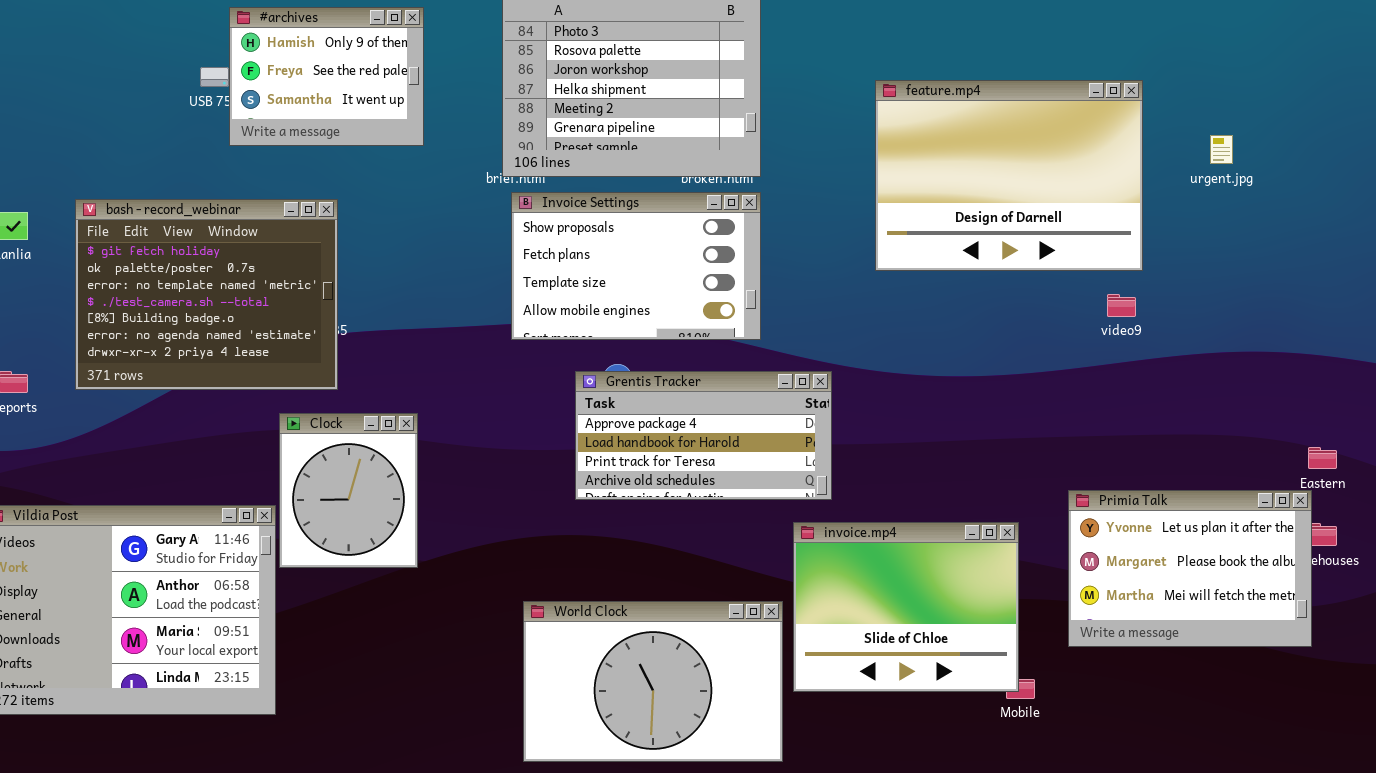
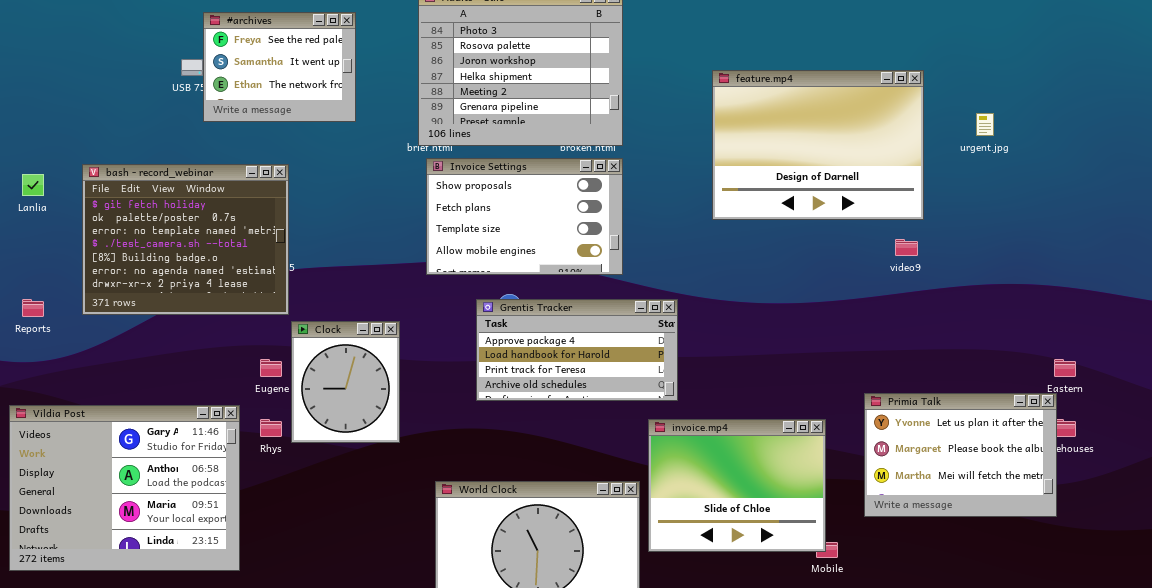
#archives: [229,7,424,146] -> [203,12,356,122], scrolled down 1 row
Clock: [279,413,418,568] -> [291,321,400,443], moved

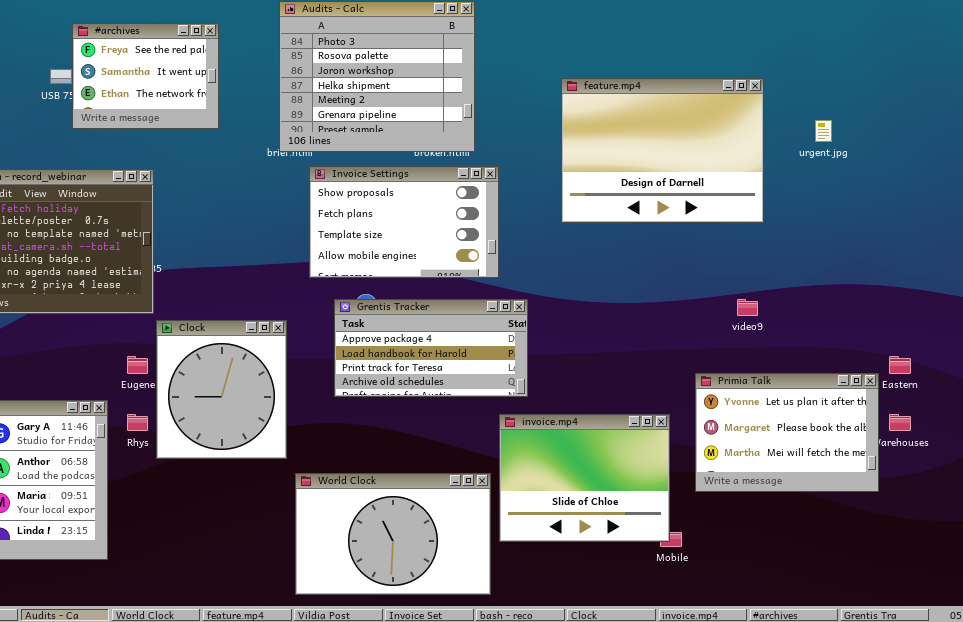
Invoice Settings: [426,158,623,275] -> [309,166,499,278], moved
video9: [895,239,918,256] -> [737,299,758,316], moved
Clock: [291,321,400,443] -> [156,320,287,459], resized
Primia Talk: [864,393,1057,517] -> [695,373,879,492], moved

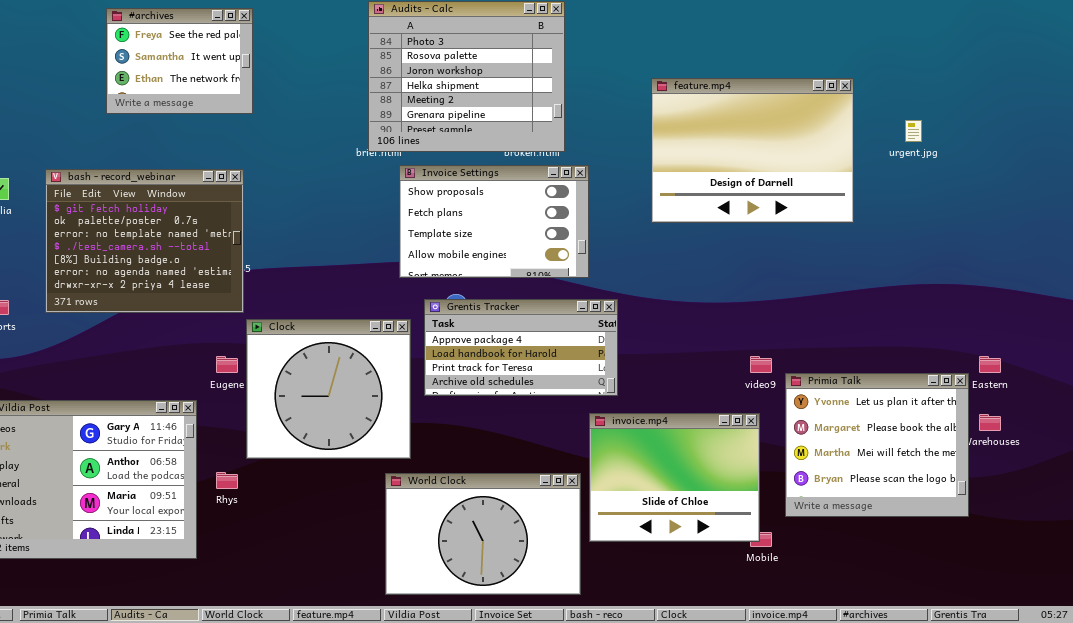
#archives: [72,23,219,129] -> [106,8,253,114], moved
video9: [737,299,758,316] -> [750,356,772,373], moved
Clock: [156,320,287,459] -> [246,319,411,459], resized
Primia Talk: [695,373,879,492] -> [785,373,969,517], resized
Rhys: [127,414,148,431] -> [216,472,238,489], moved

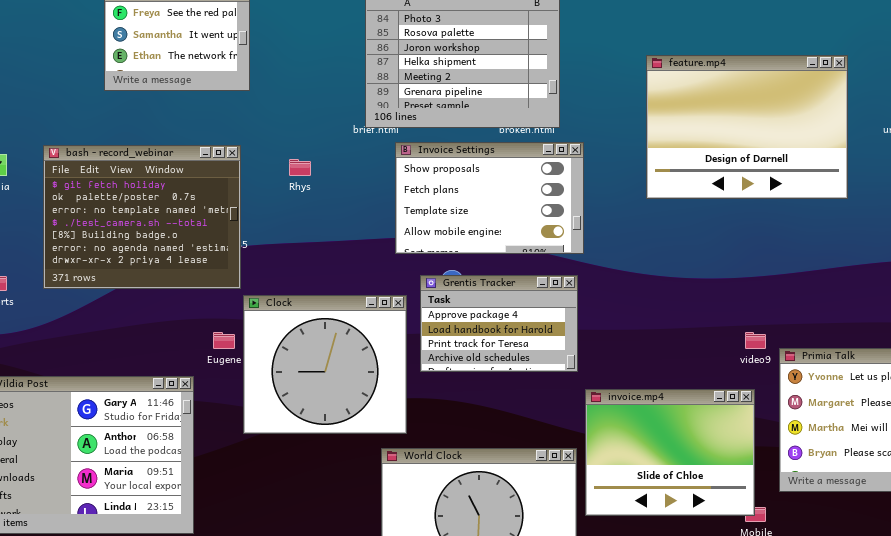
Grentis Tracker: [424,299,618,396] -> [420,275,578,372], resized
Rhys: [216,472,238,489] -> [289,159,311,176], moved

